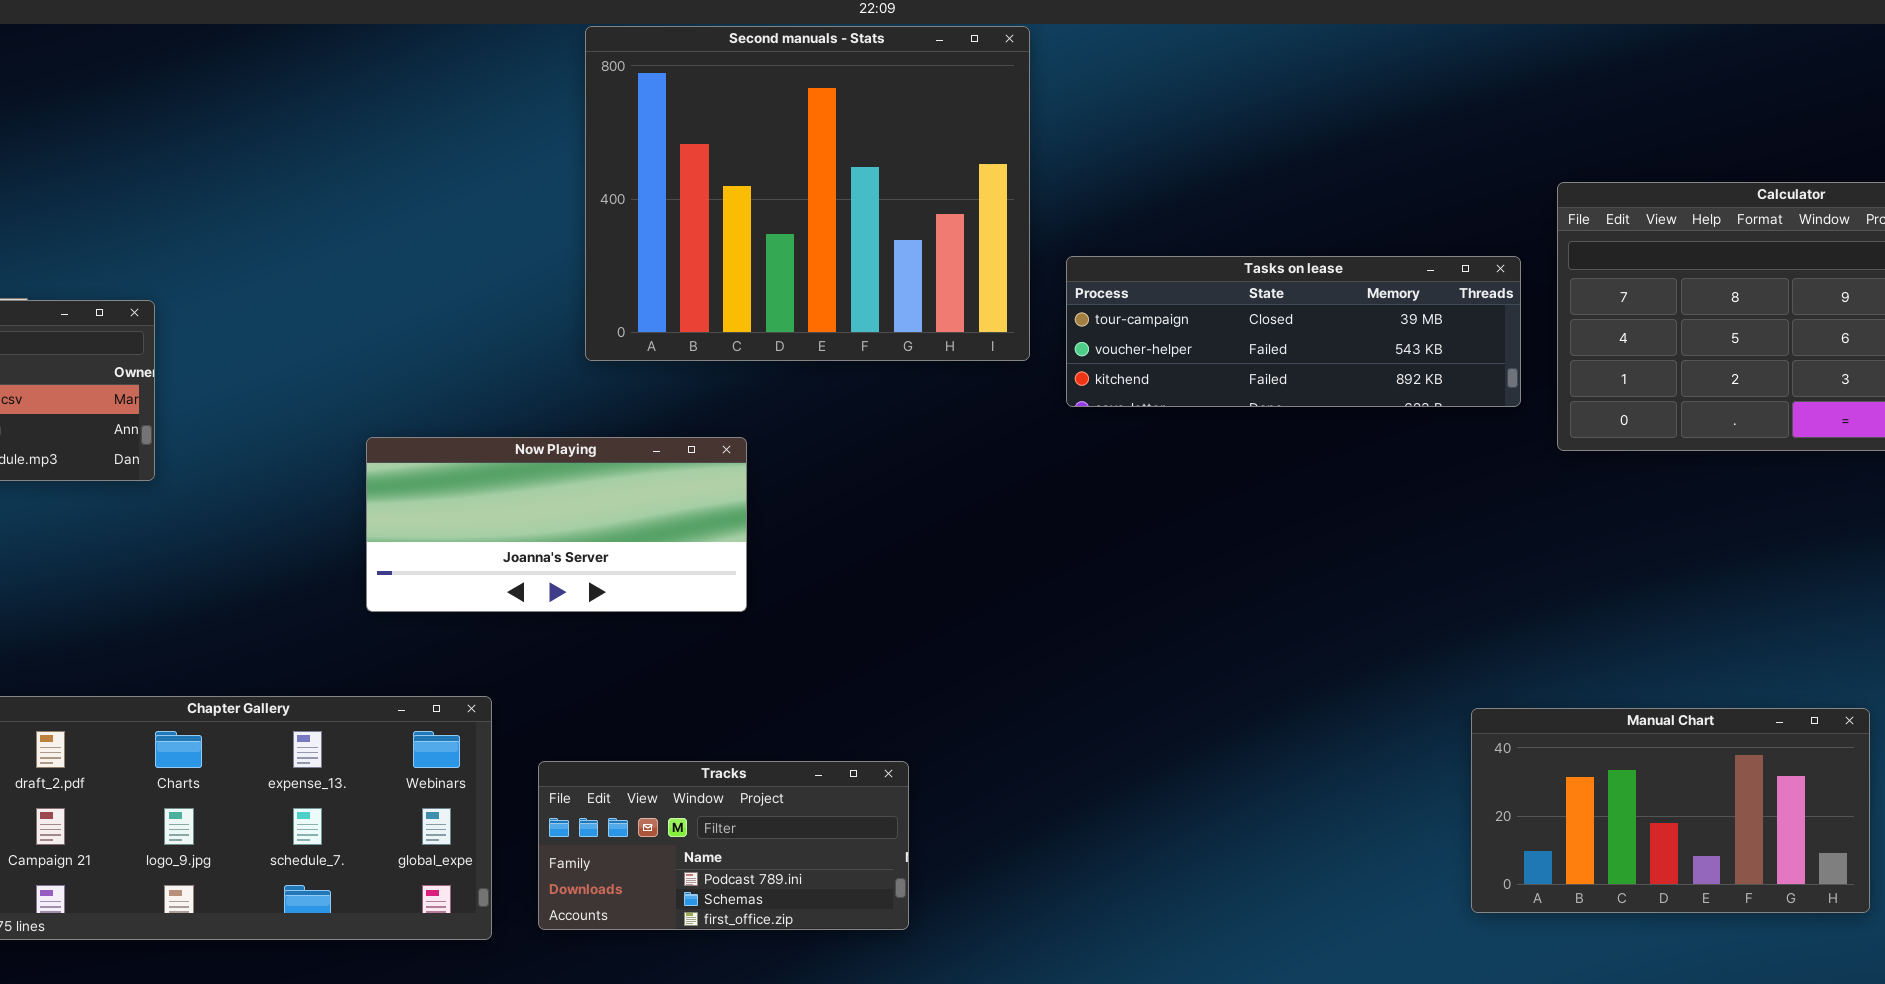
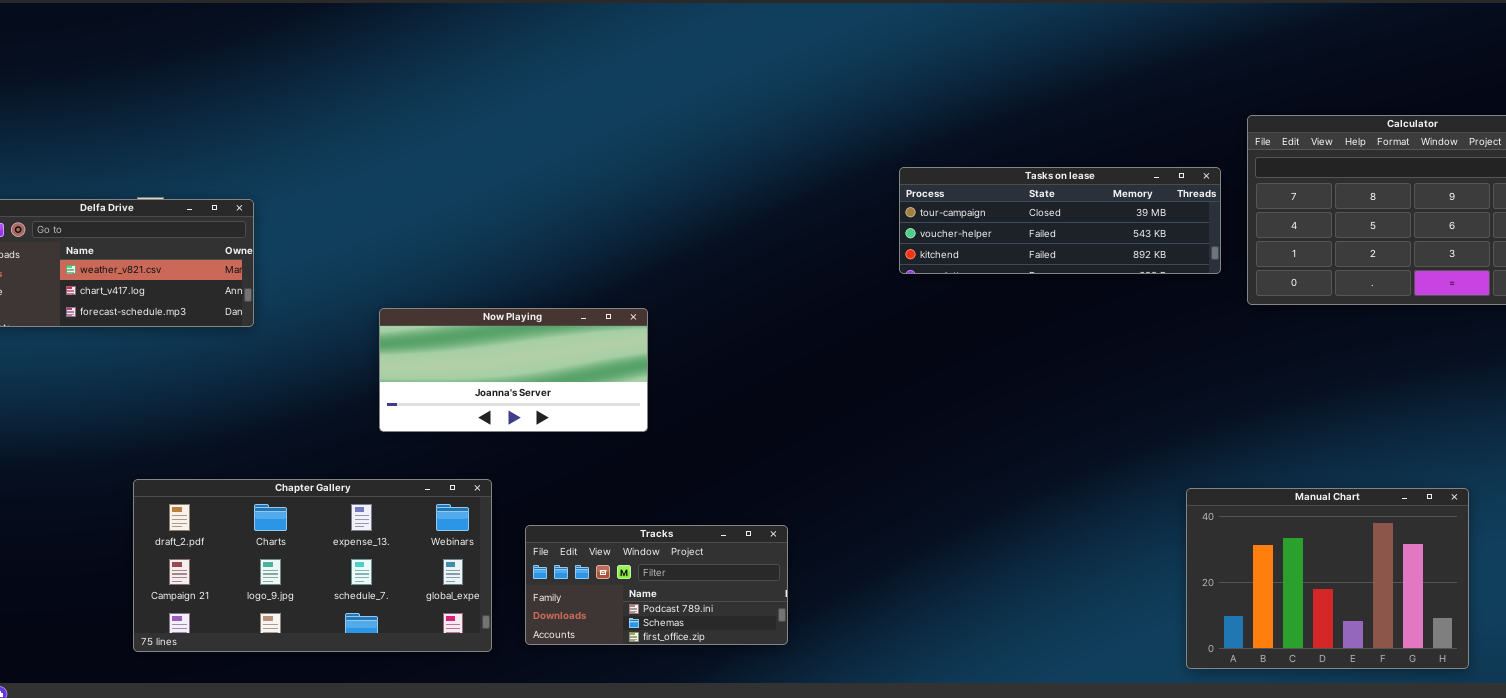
Second manuals - Stats: [585,26,1030,361] -> none, closed
Now Playing: [366,437,747,612] -> [379,308,648,432], moved
Manual Chart: [1471,708,1870,913] -> [1186,488,1469,669], resized

